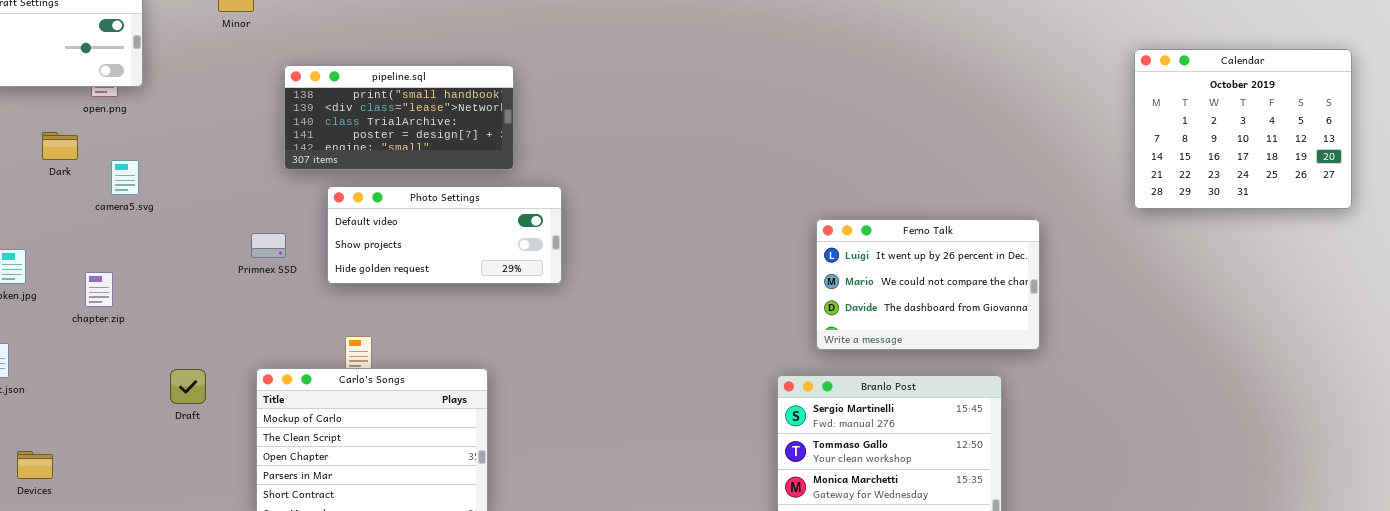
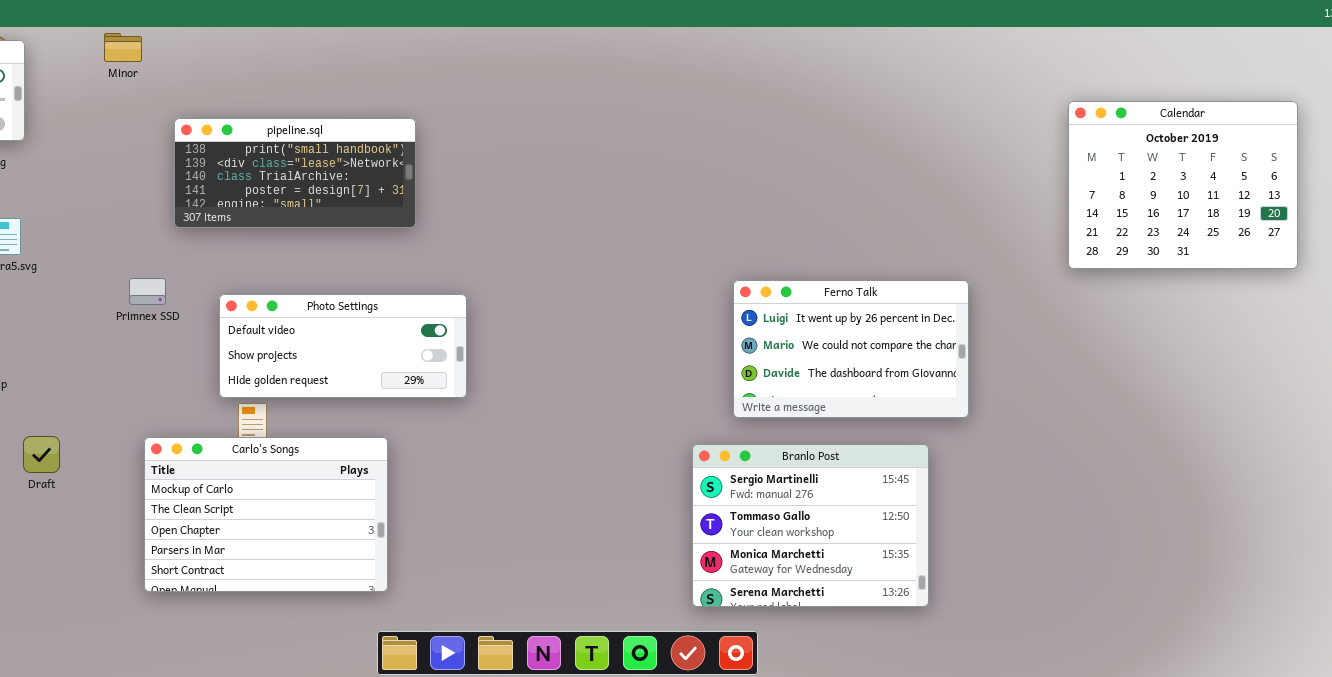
Photo Settings: [327,186,562,284] -> [219,294,467,398], moved
Primnex SSD: [251,233,286,258] -> [129,278,166,305], moved
Draft: [170,369,206,404] -> [23,436,60,473], moved

